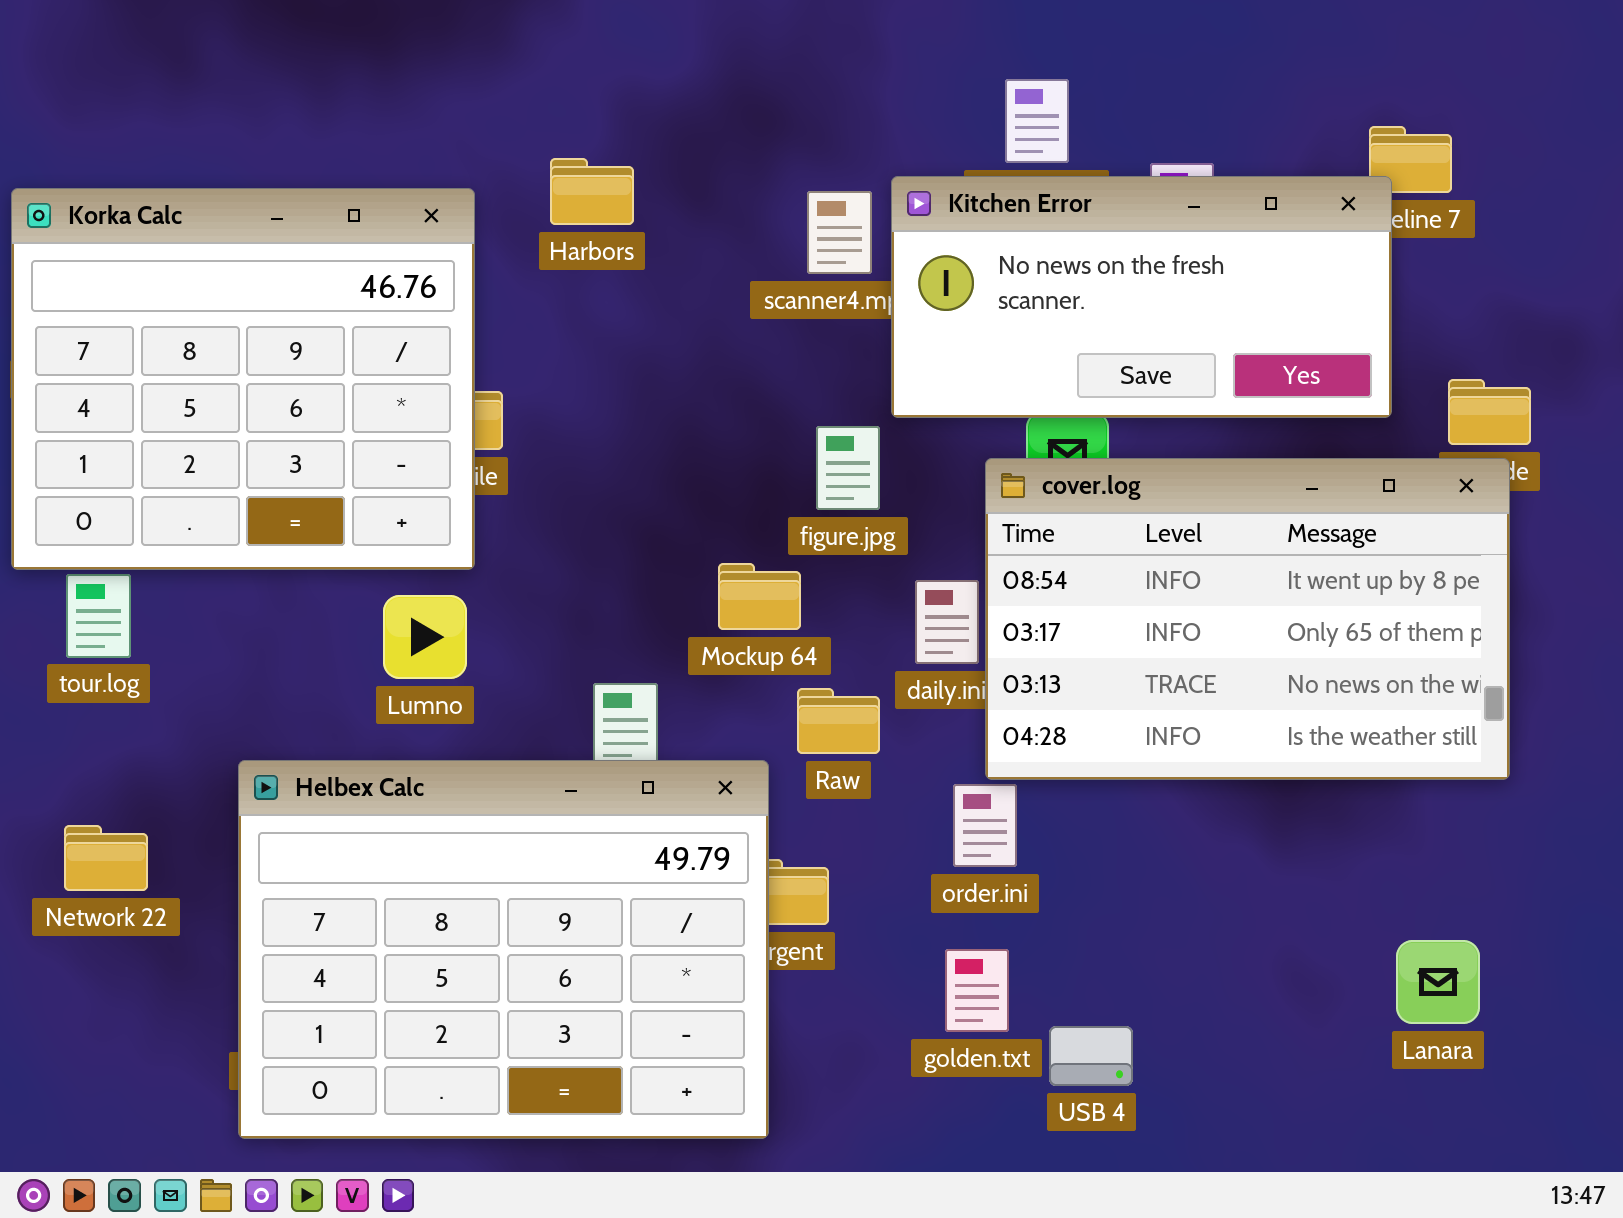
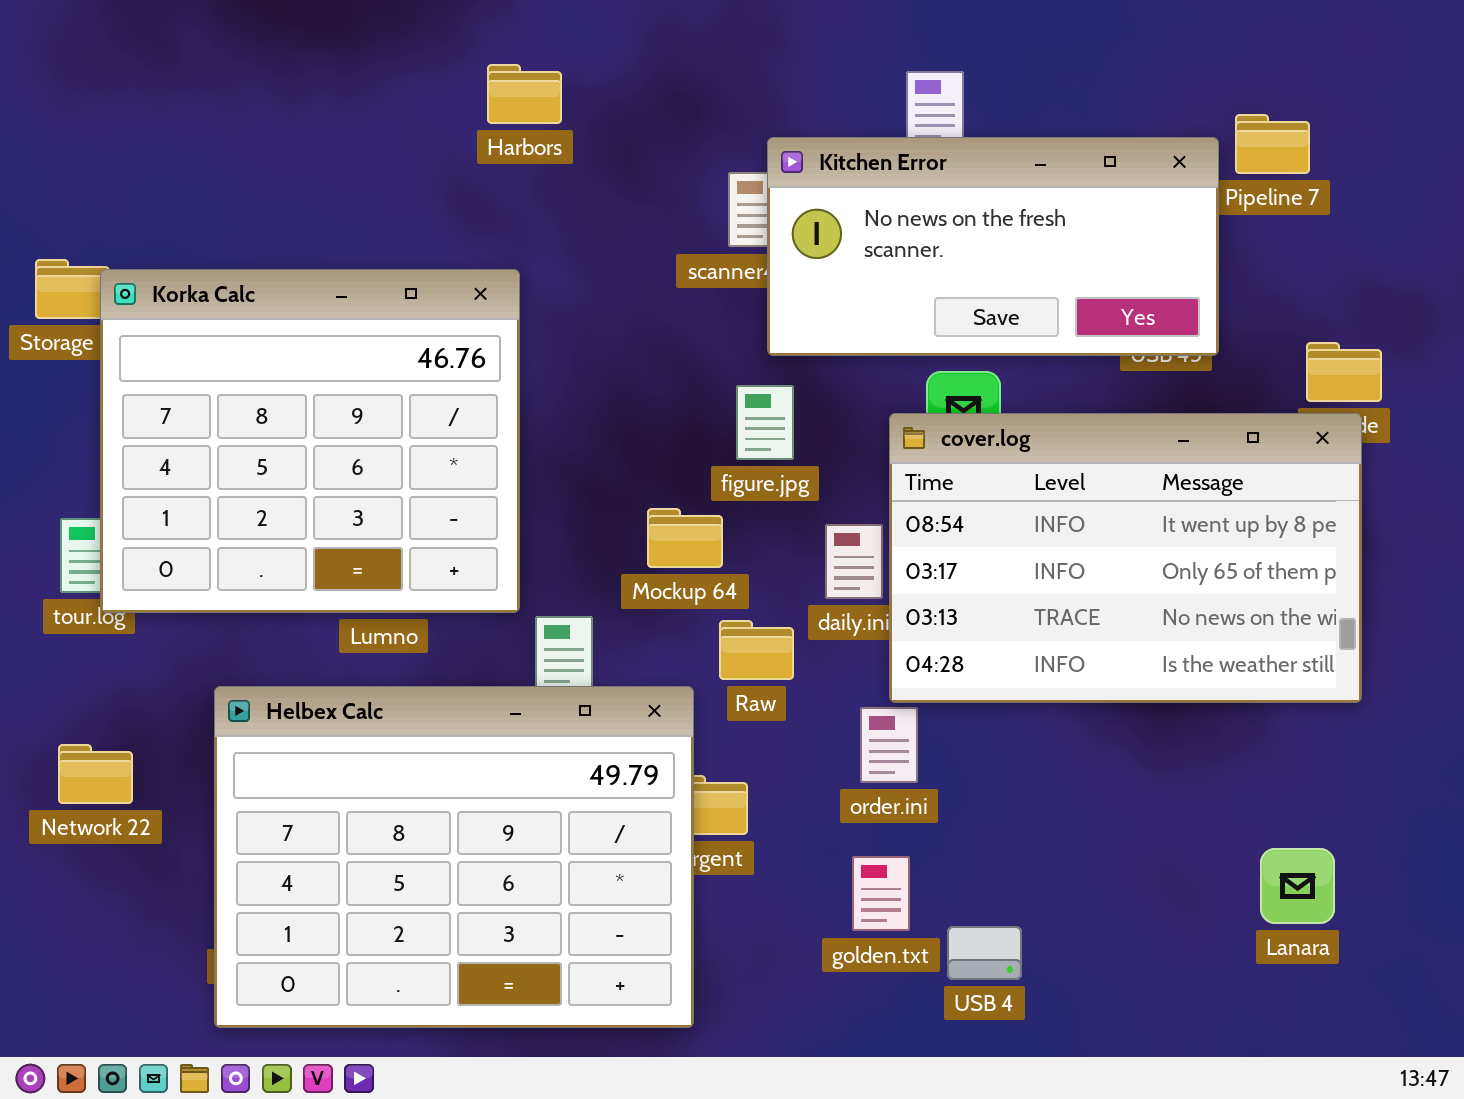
Harbors: [550,158,634,225] -> [487,64,562,124], moved
Kitchen Error: [891,176,1392,418] -> [767,137,1219,356], moved
Korka Calc: [11,188,475,570] -> [100,269,520,613], moved

